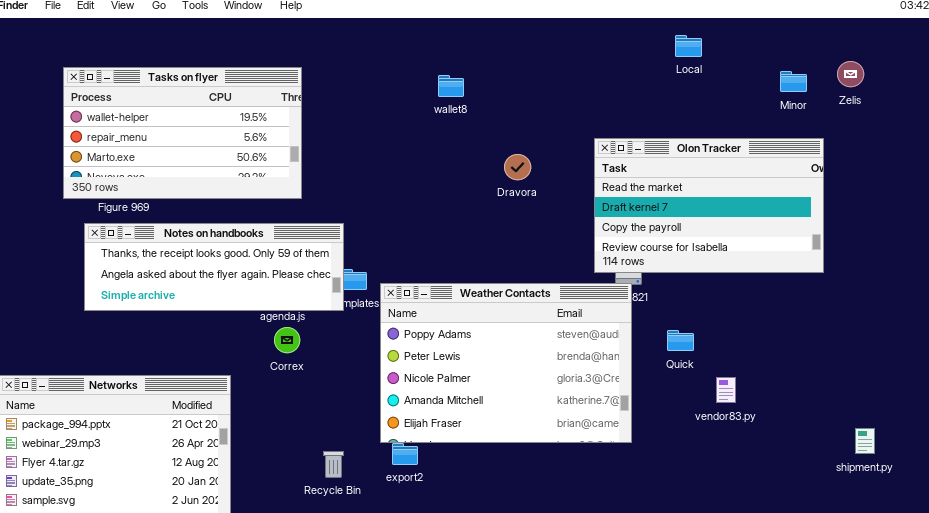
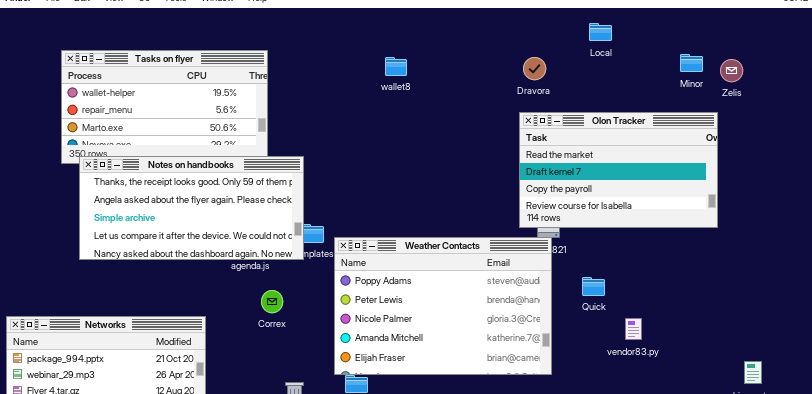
Zelis: [837,61,864,87] -> [720,59,743,82], moved
Dravora: [504,154,531,180] -> [523,57,546,80], moved
Notes on handbooks: [84,223,344,311] -> [79,156,304,260], resized
Correx: [274,327,300,353] -> [261,290,283,313], moved

